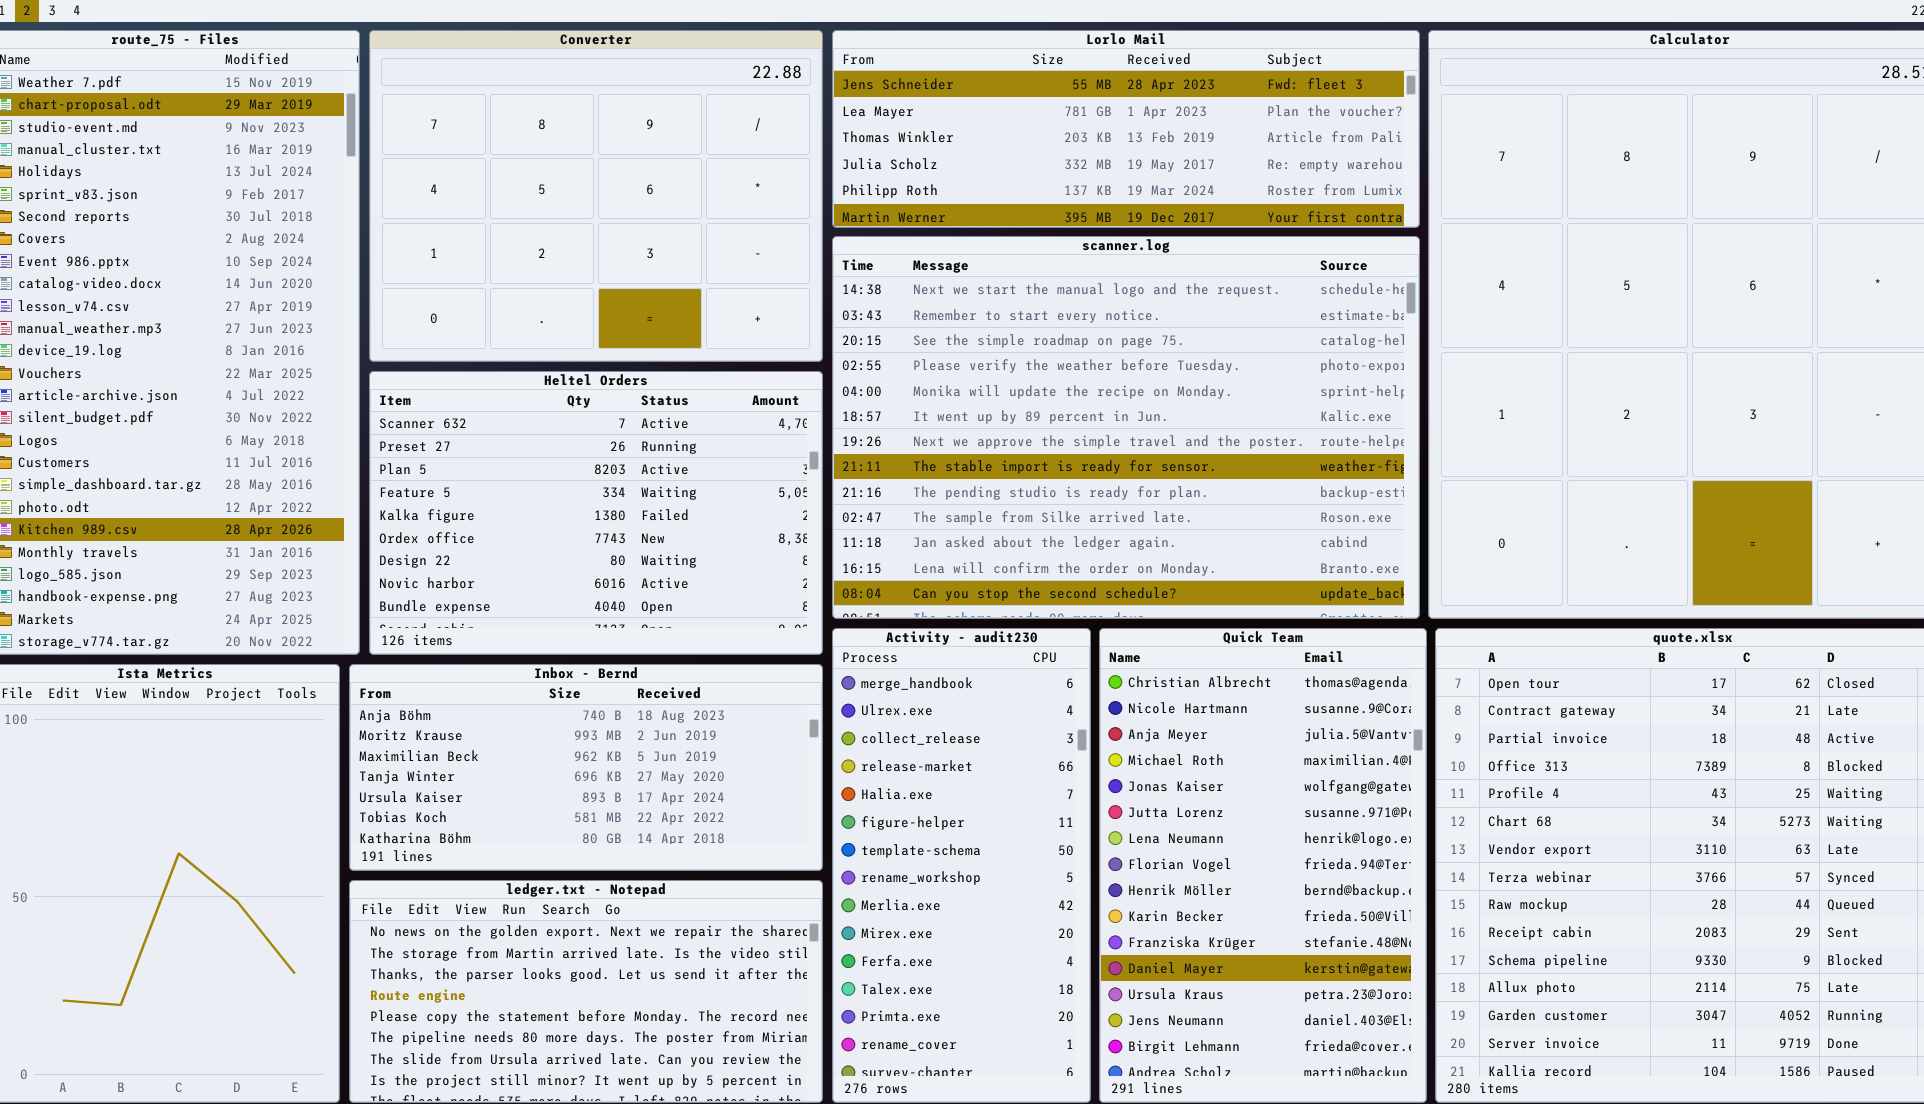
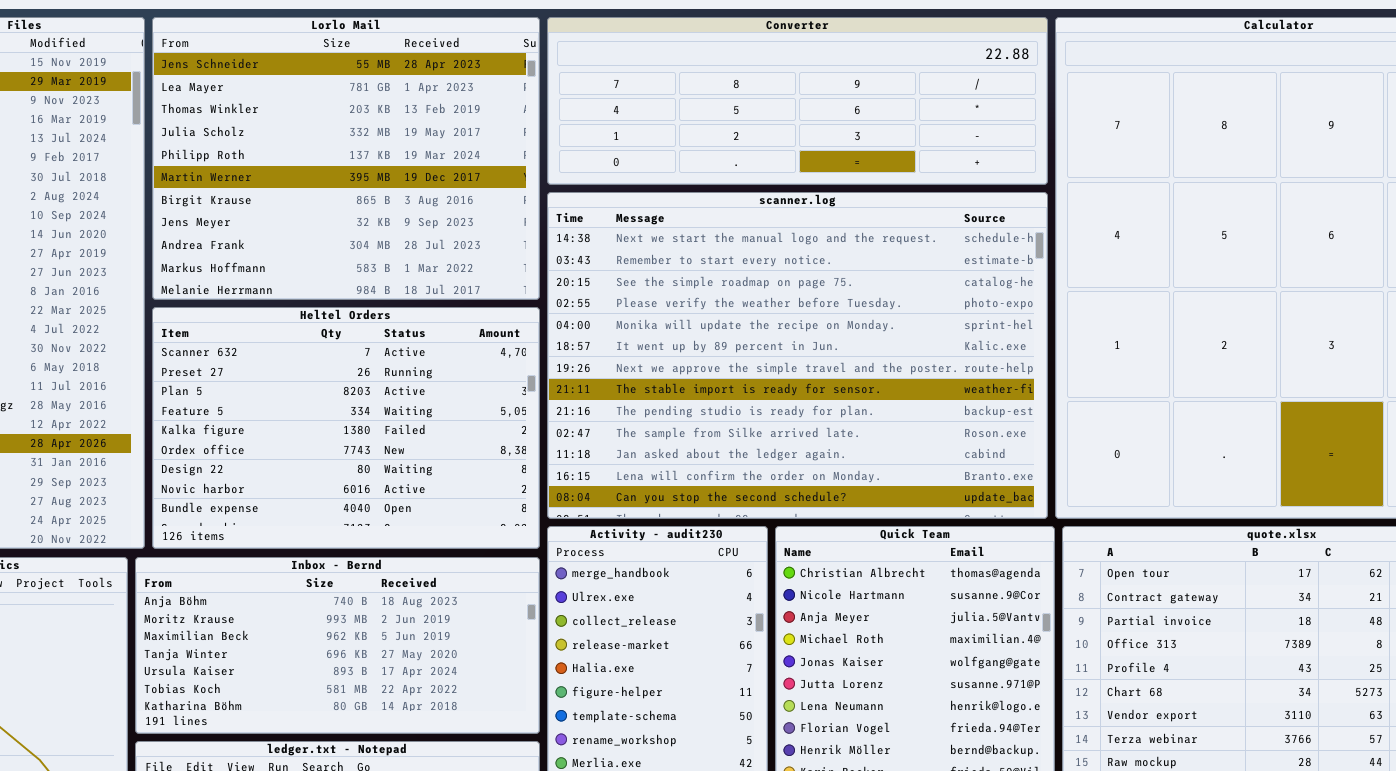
Converter: [369,30,823,362] -> [547,17,1048,185], moved, resized
Lorlo Mail: [832,30,1420,228] -> [152,17,540,300], moved, resized

